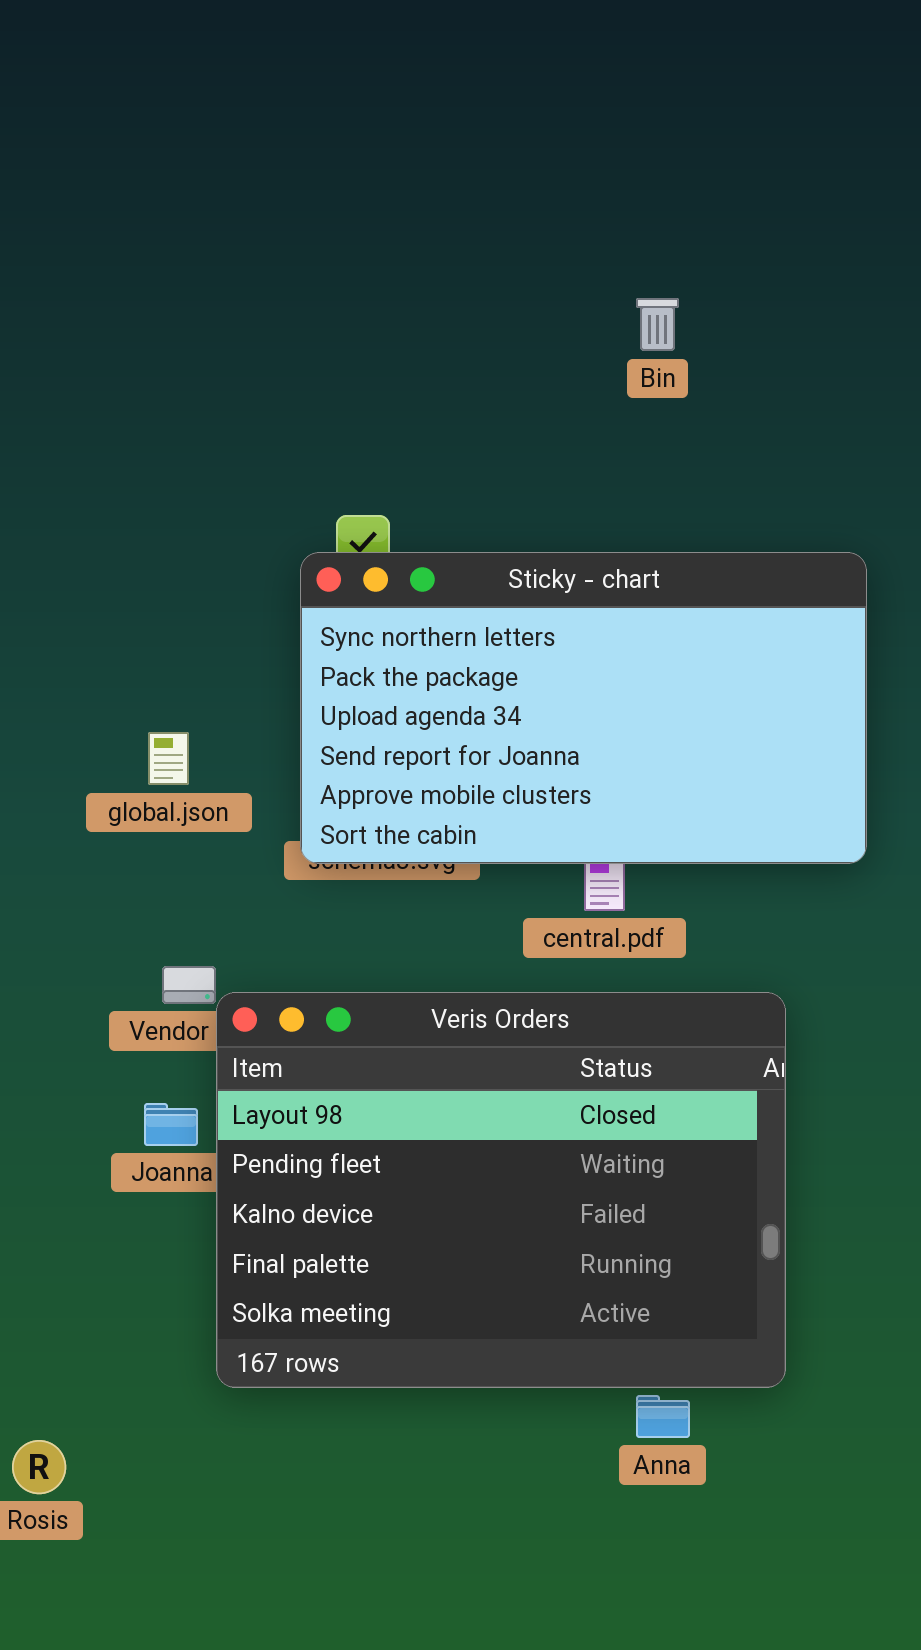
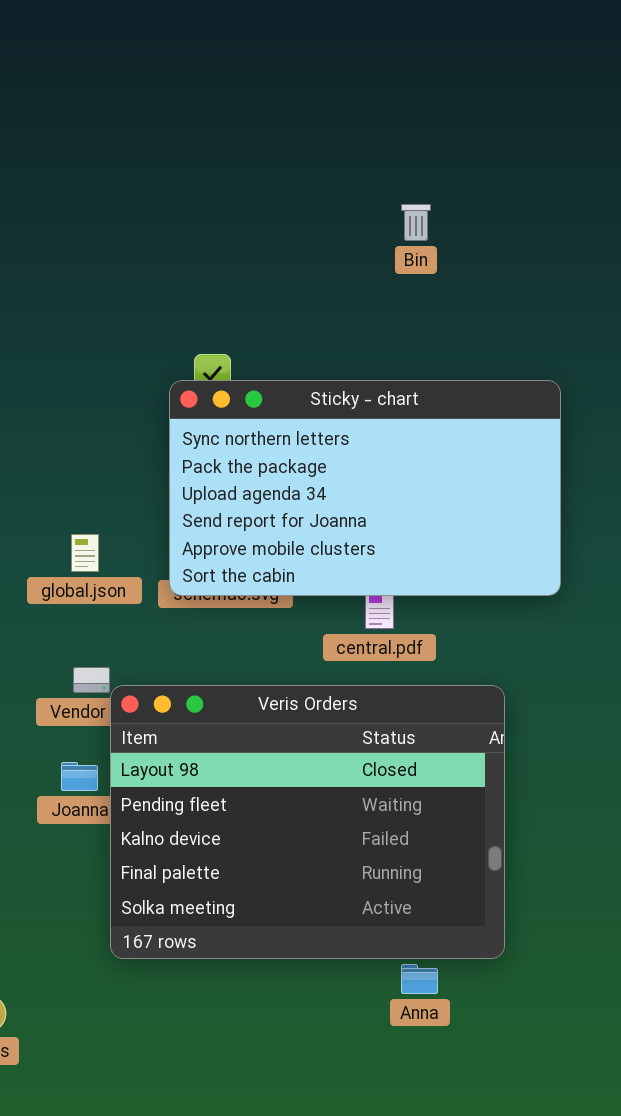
global.json: [148,732,189,785] -> [71,534,99,572], moved

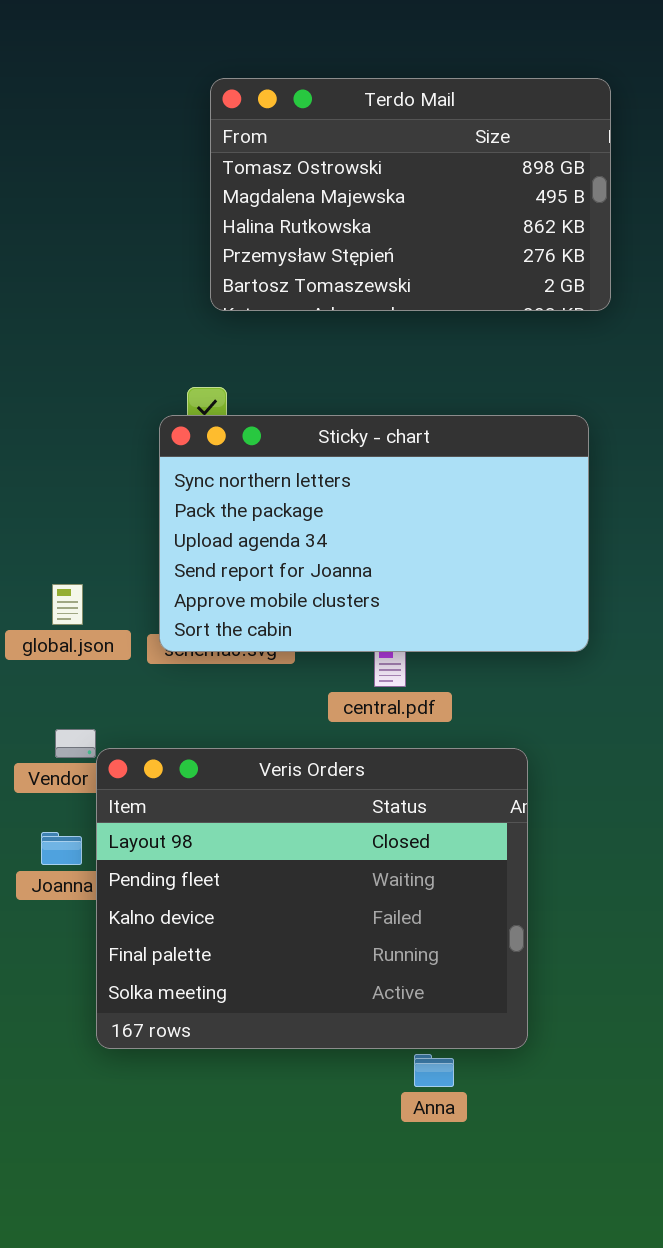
Terdo Mail: none -> [210,78,611,311], opened

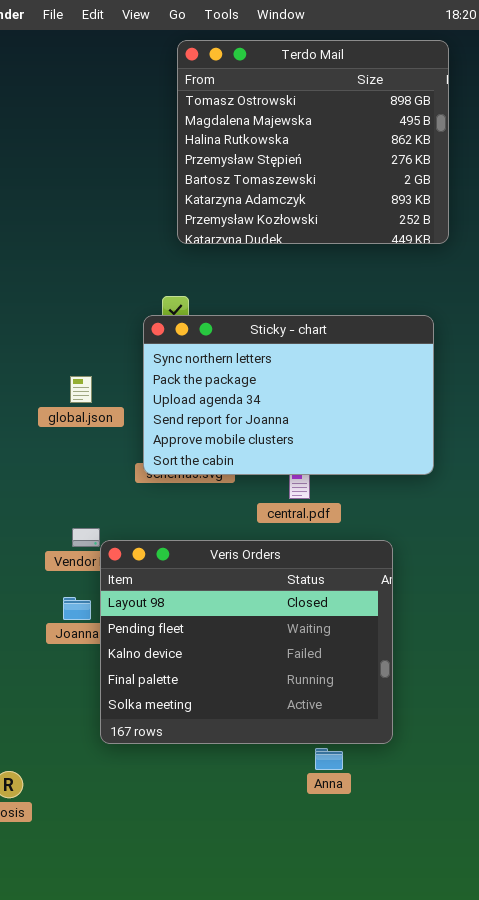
Terdo Mail: [210,78,611,311] -> [177,40,449,244], resized
global.json: [52,584,83,625] -> [70,376,92,403], moved

